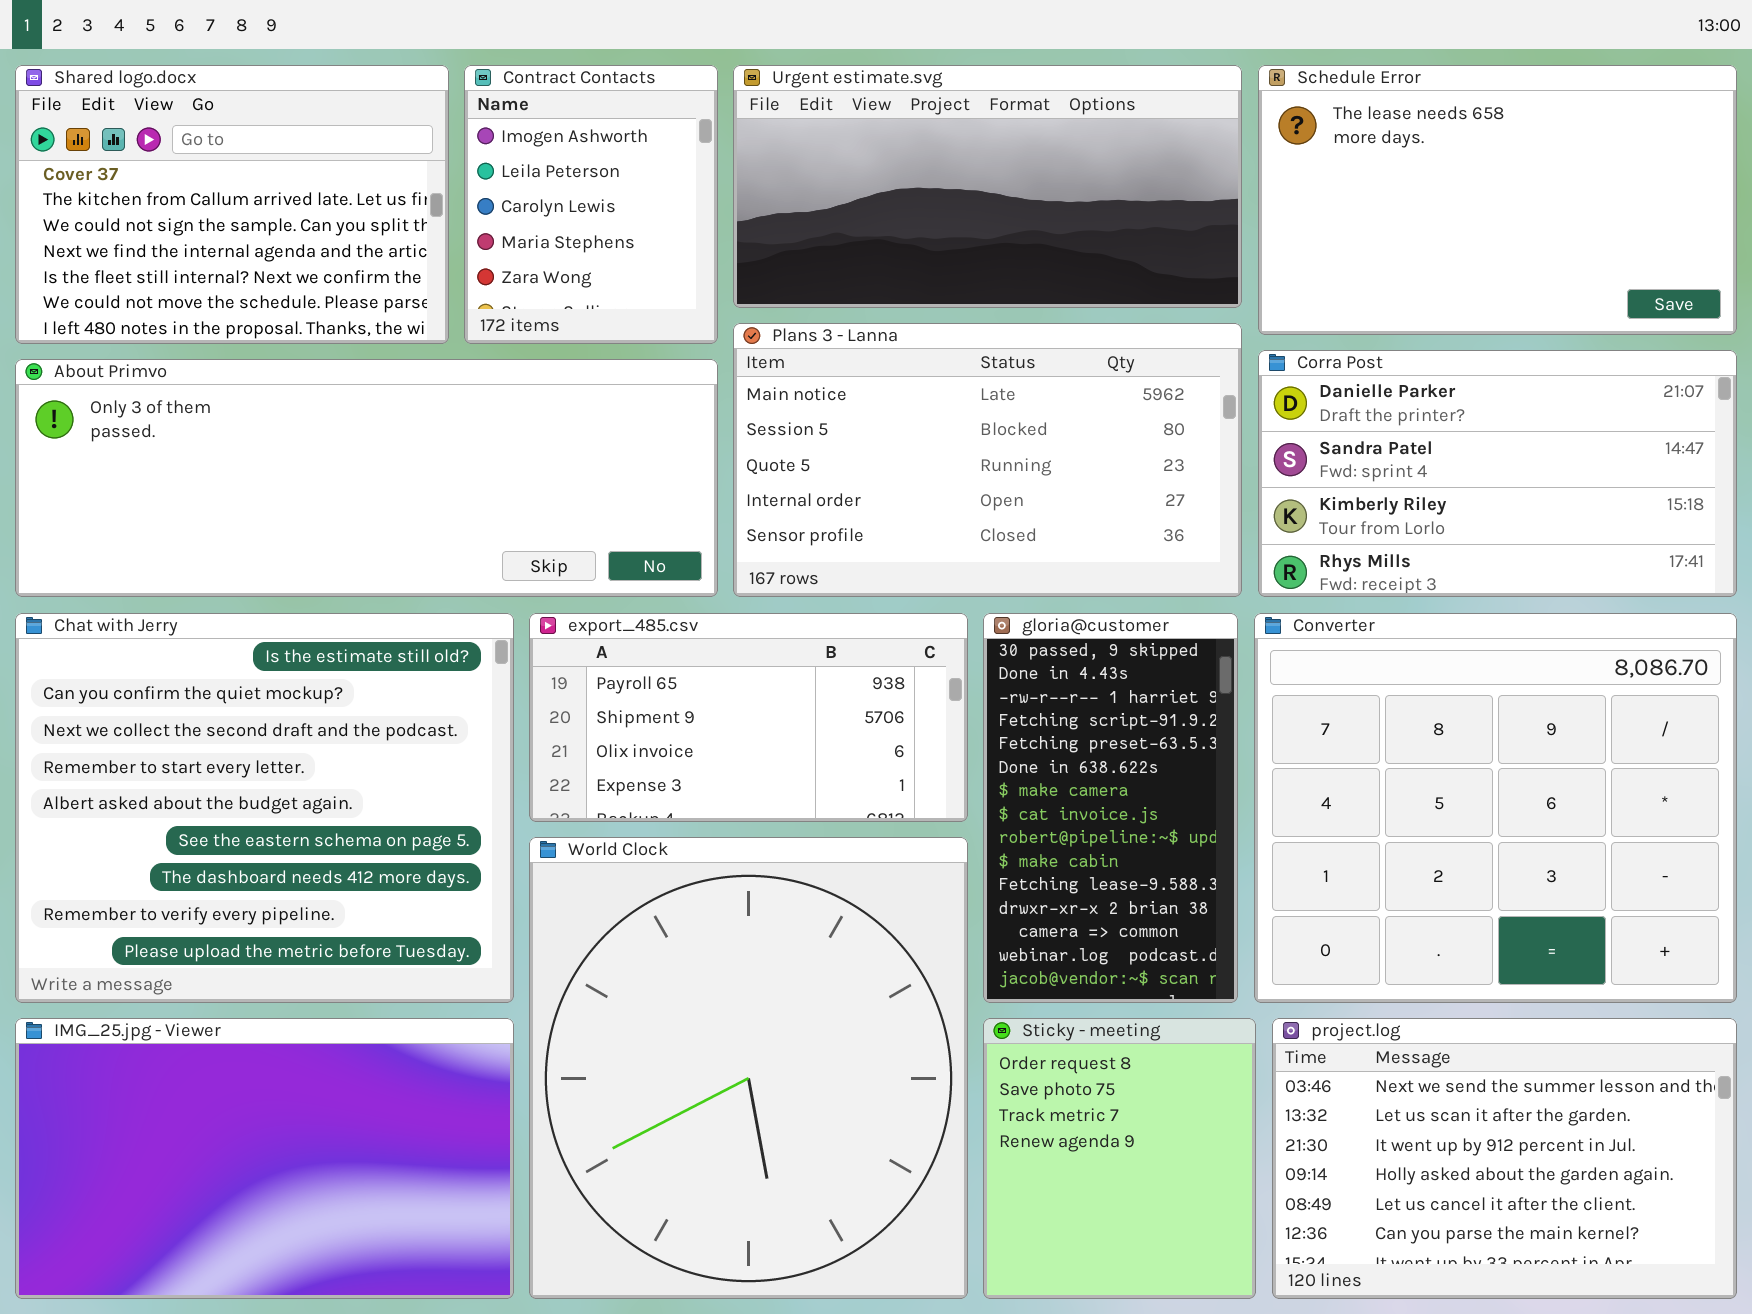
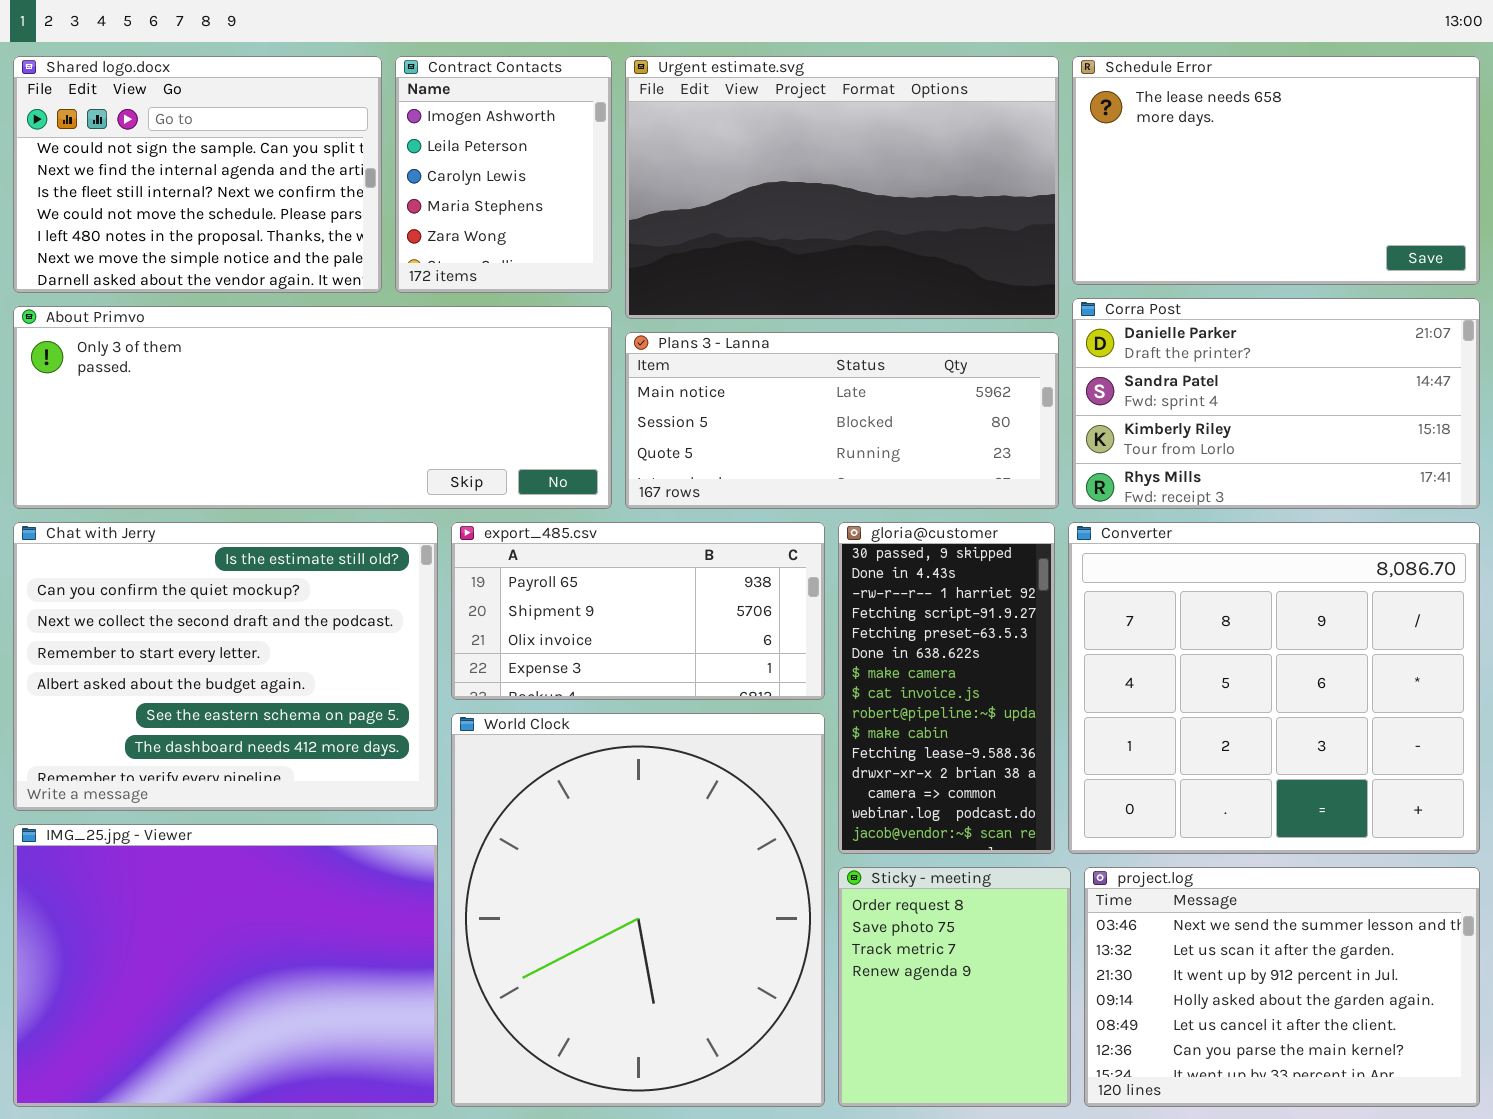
Shared logo.docx: [15,65,449,344] -> [13,56,382,293], scrolled down 2 rows
Urgent estimate.svg: [733,65,1242,308] -> [625,56,1059,319], resized
Plans 3 - Lanna: [733,323,1242,597] -> [625,332,1059,509], resized
Chat with Jerry: [15,613,514,1003] -> [13,522,438,811], resized
IMG_25.jpg - Viewer: [15,1018,514,1299] -> [13,824,438,1107], resized

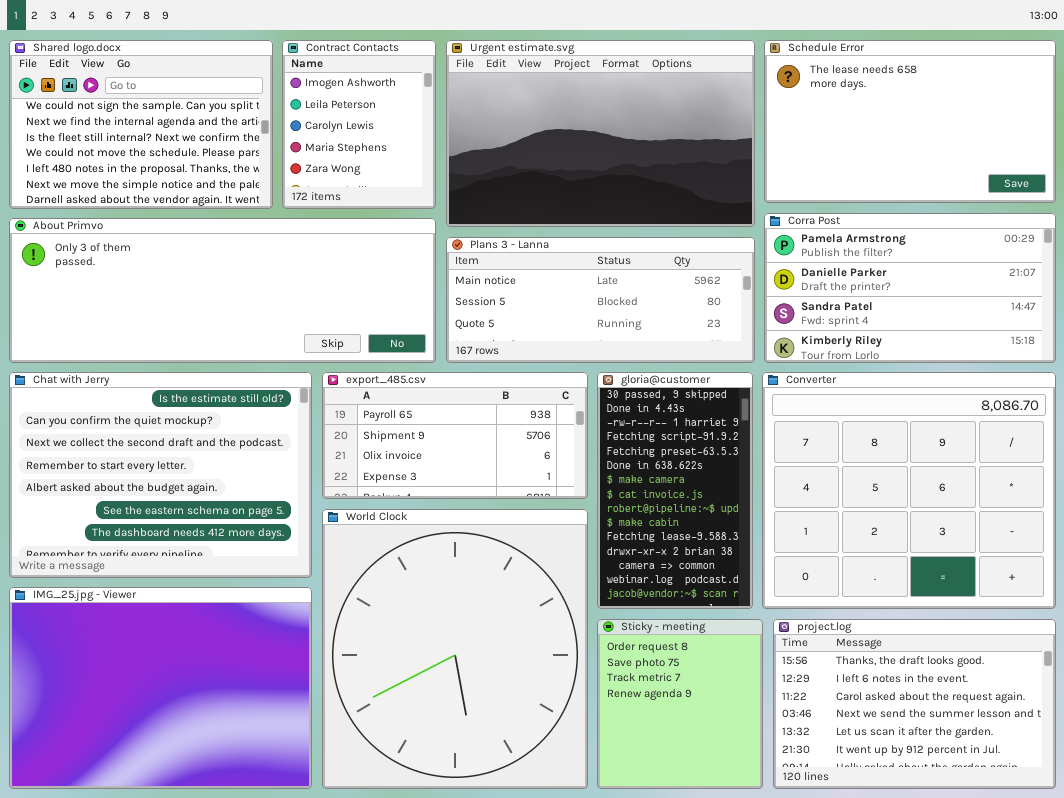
Corra Post: [1072,298,1480,509] -> [764,213,1056,363], scrolled up 1 row
project.log: [1084,867,1480,1107] -> [773,619,1056,789], scrolled up 3 rows

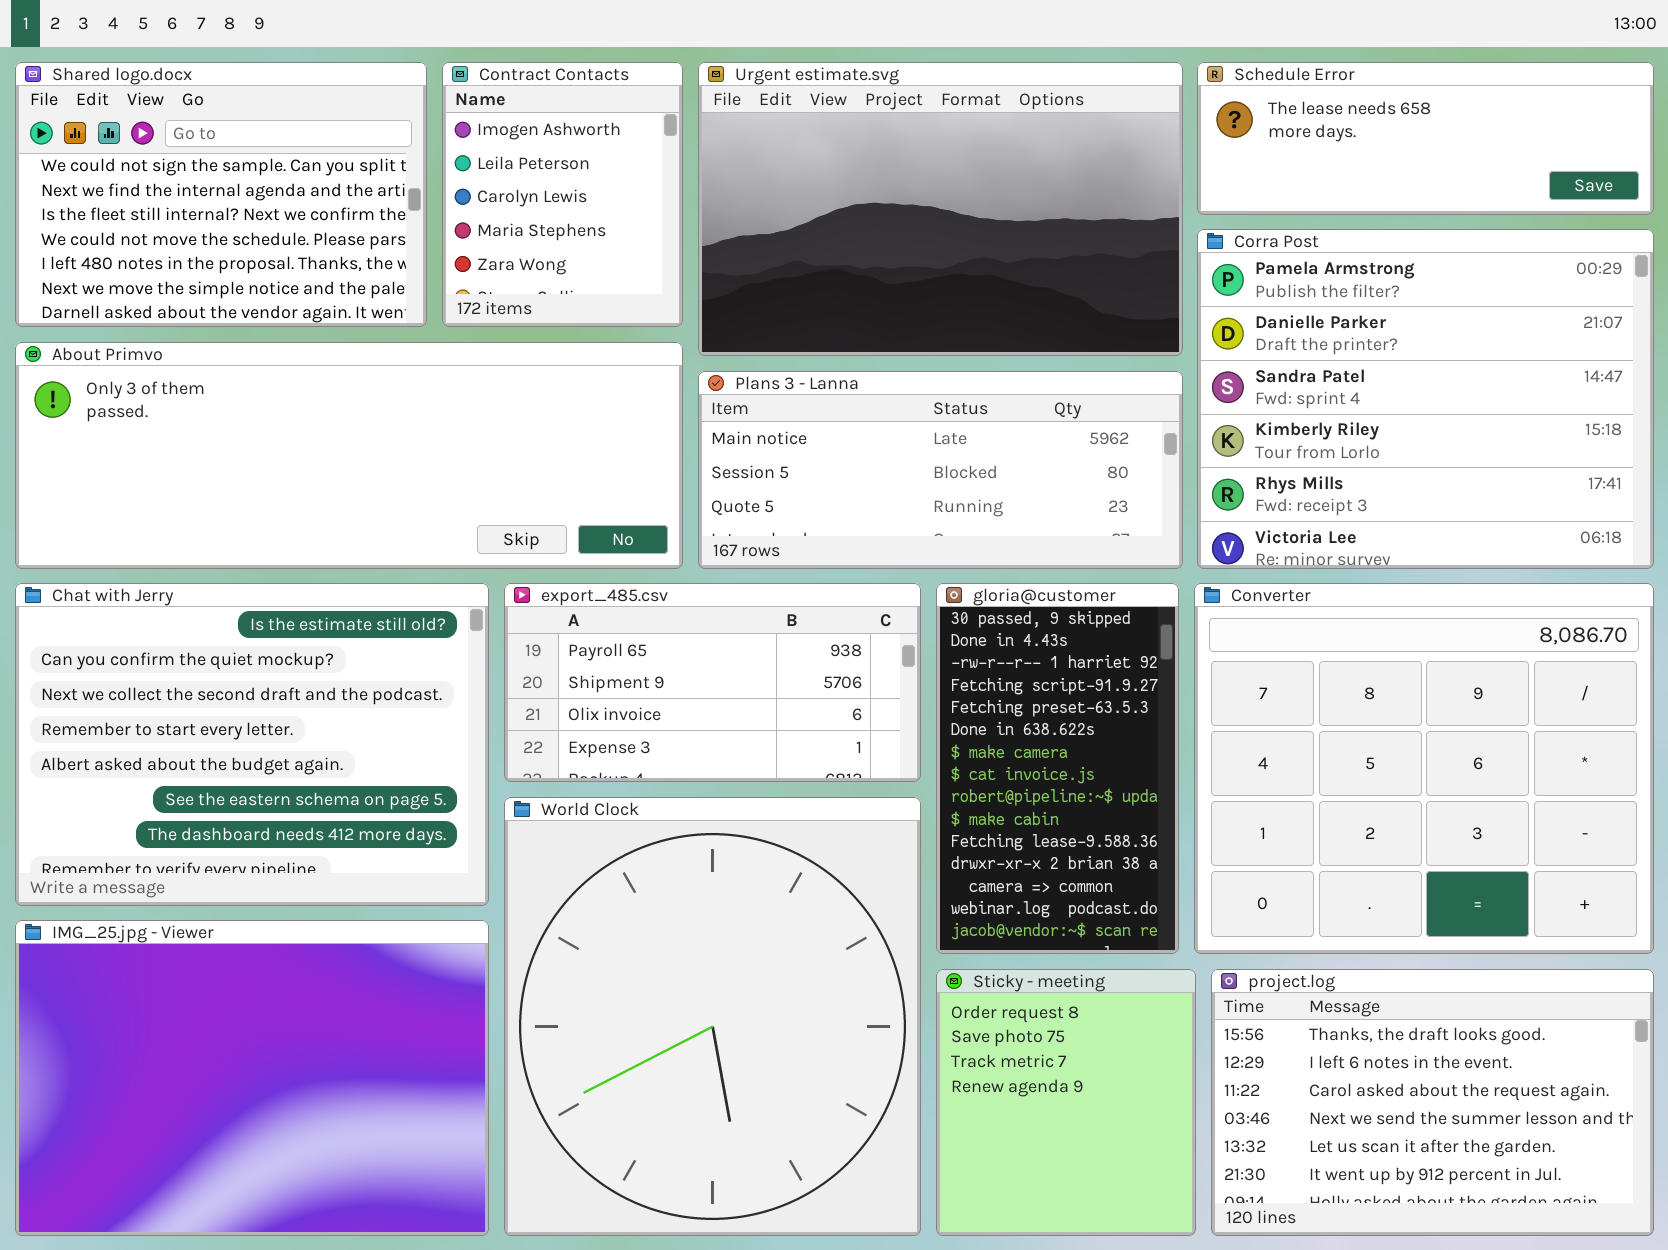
Schedule Error: [764,40,1056,203] -> [1197,62,1654,215], resized
Corra Post: [764,213,1056,363] -> [1197,229,1654,569], resized

